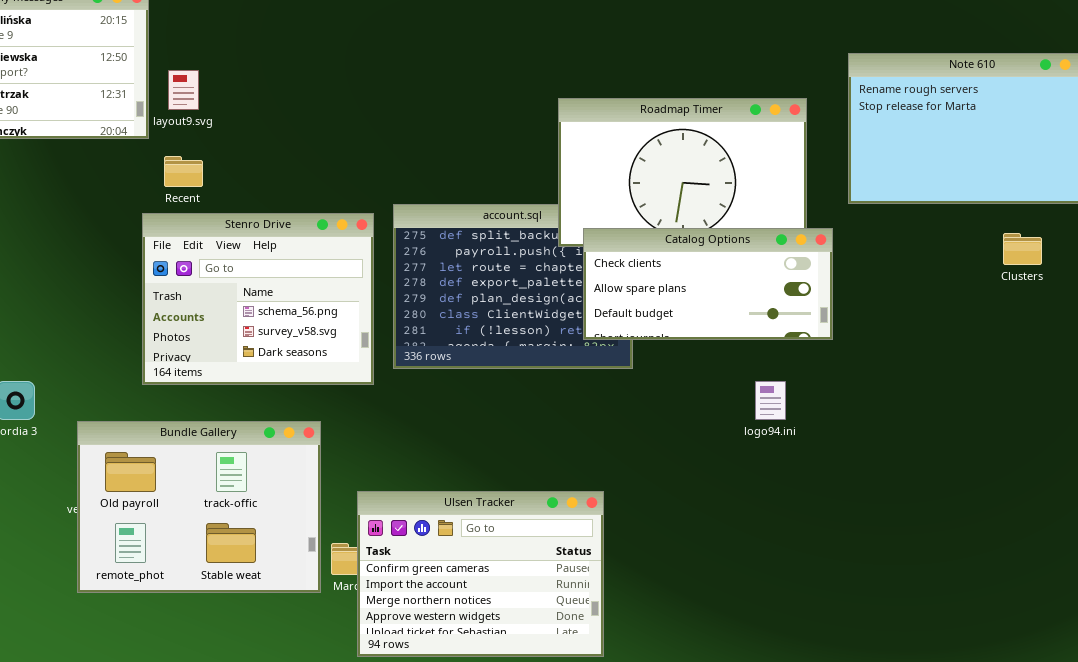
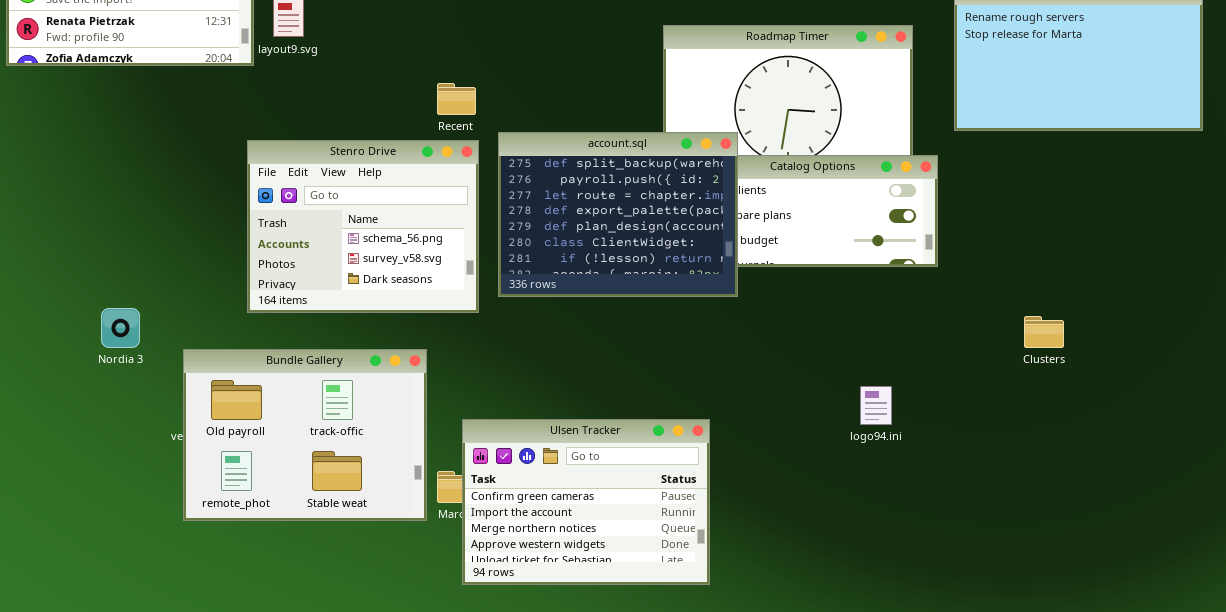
Recent: [164,156,203,187] -> [437,83,476,115], moved
account.sql: [393,204,633,369] -> [498,132,738,297], raised
Clusters: [1003,233,1042,265] -> [1024,316,1064,348], moved
logo94.ini: [755,381,786,420] -> [860,386,892,425], moved

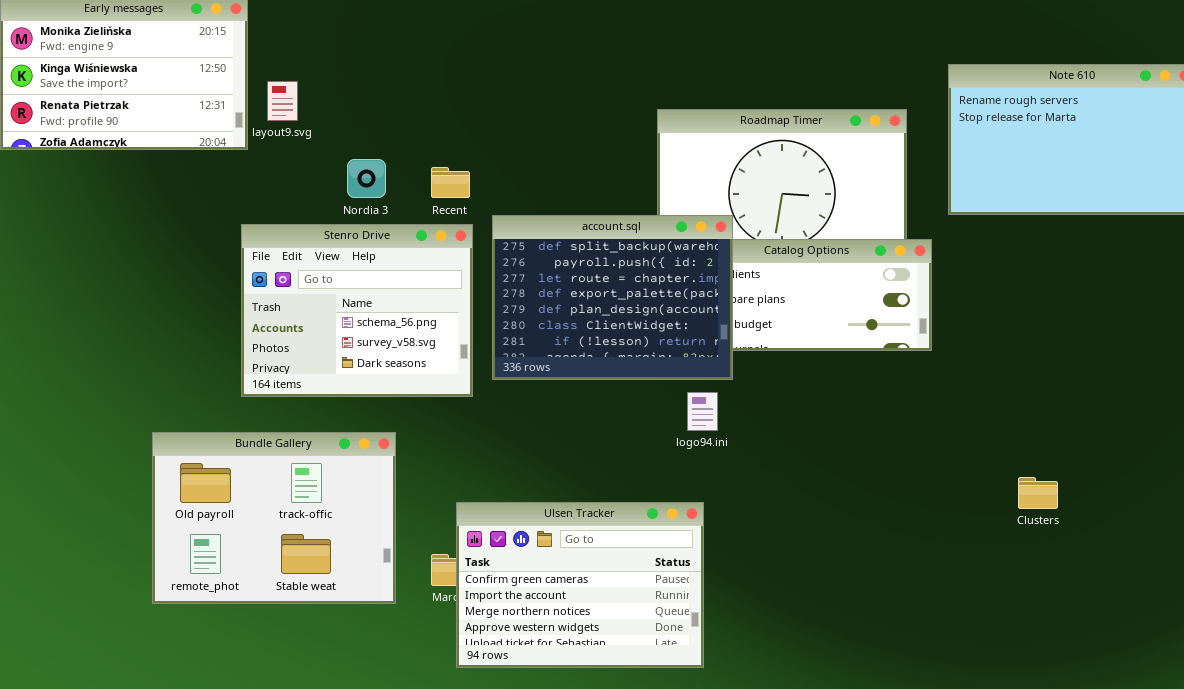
Nordia 3: [101,308,140,348] -> [347,159,386,198], moved
Clusters: [1024,316,1064,348] -> [1018,477,1058,509], moved
Bundle Gallery: [183,349,427,521] -> [152,432,396,604], moved
logo94.ini: [860,386,892,425] -> [687,392,718,431], moved

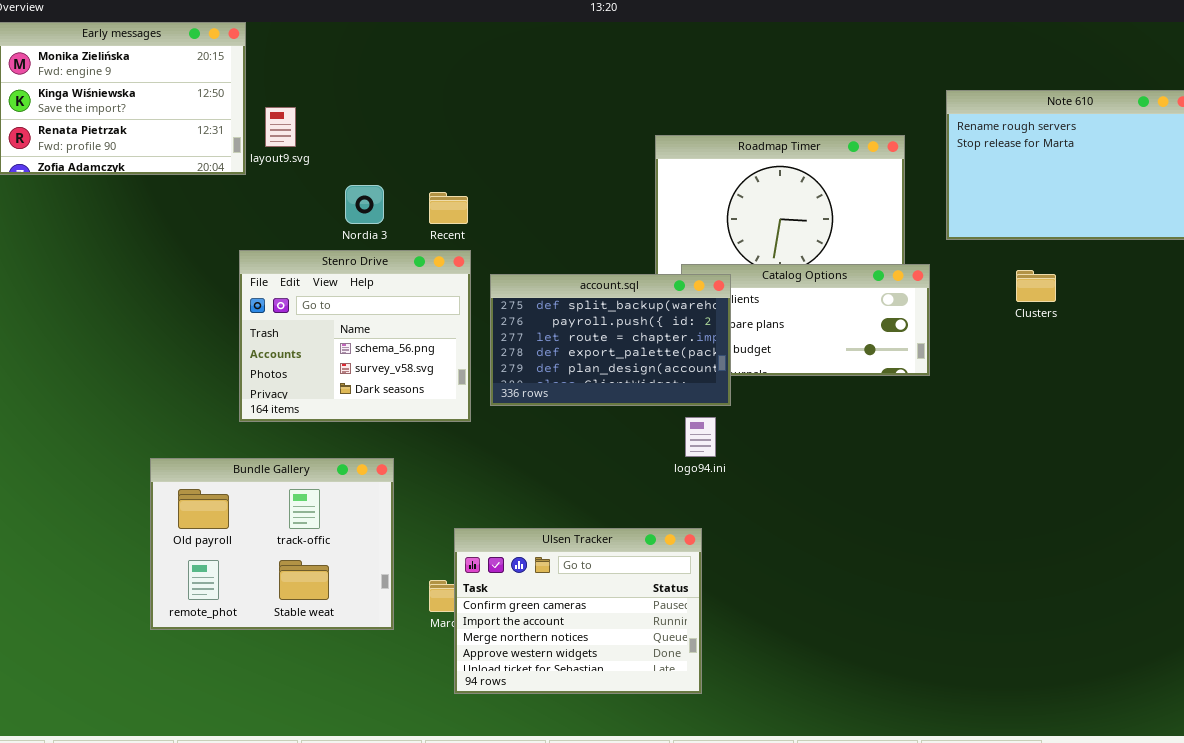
account.sql: [492,215,733,380] -> [490,274,731,406], resized
Clusters: [1018,477,1058,509] -> [1016,270,1056,302], moved

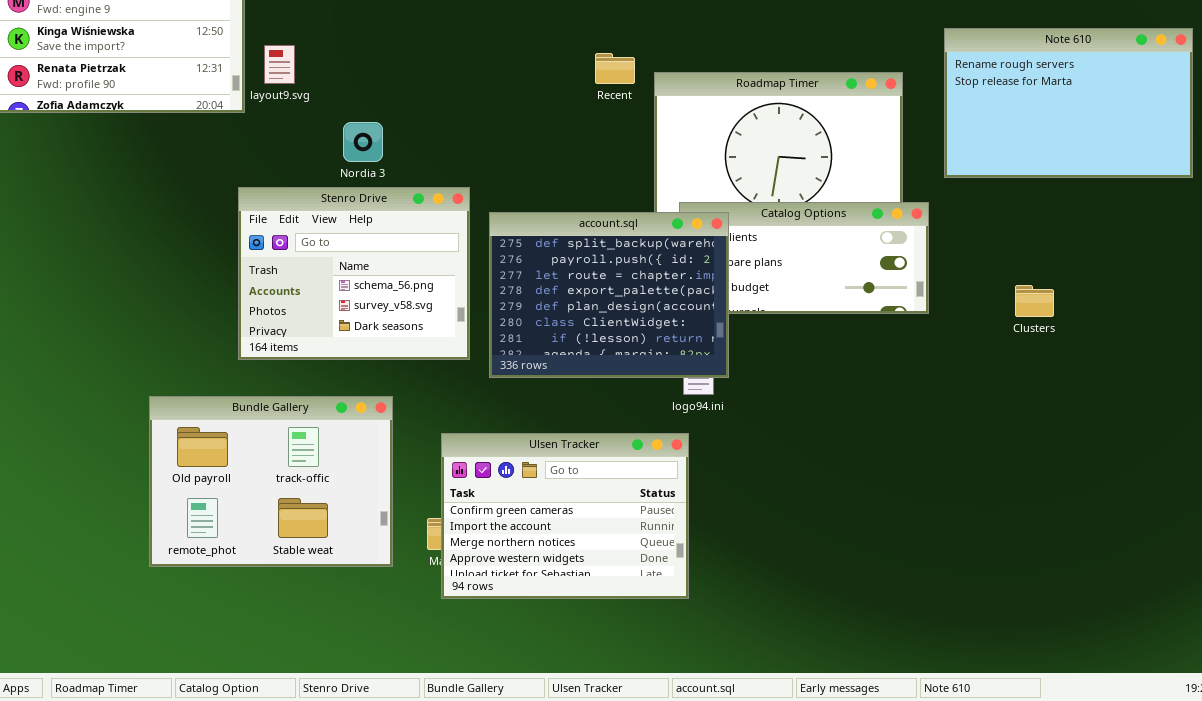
Recent: [429,192,468,224] -> [595,53,635,84], moved
Clusters: [1016,270,1056,302] -> [1015,285,1054,317], moved
account.sql: [490,274,731,406] -> [489,212,729,378], resized
Ulsen Tracker: [454,528,702,694] -> [441,433,689,599], moved

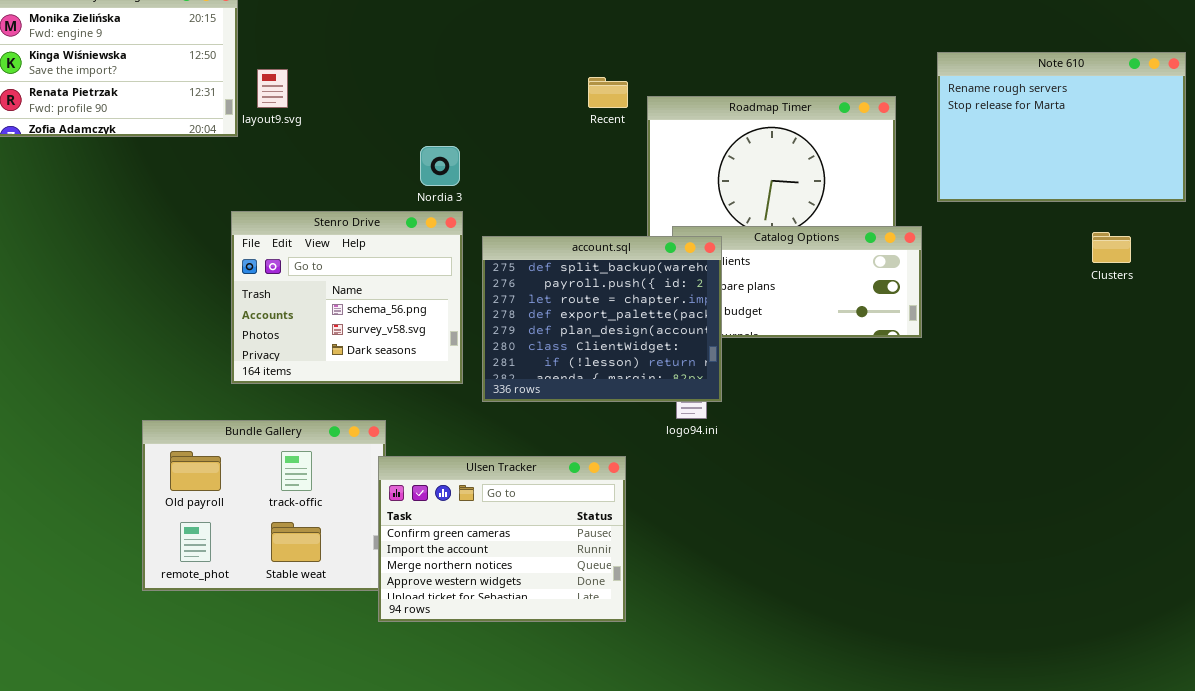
Nordia 3: [343,122,383,162] -> [420,146,460,186], moved
Clusters: [1015,285,1054,317] -> [1092,232,1131,263], moved
Ulsen Tracker: [441,433,689,599] -> [378,456,626,622], moved

